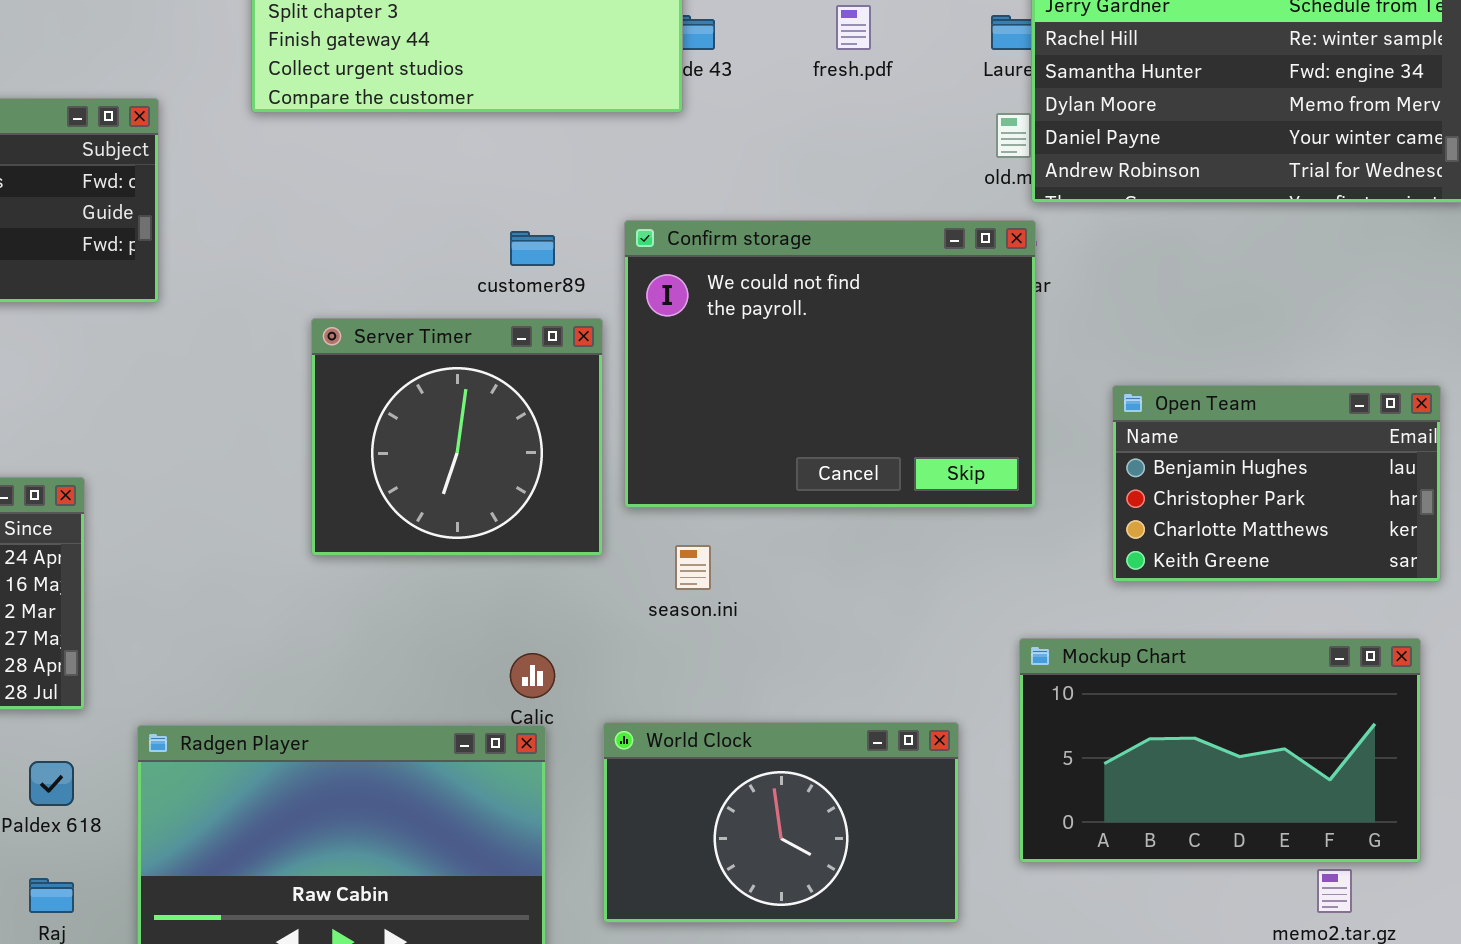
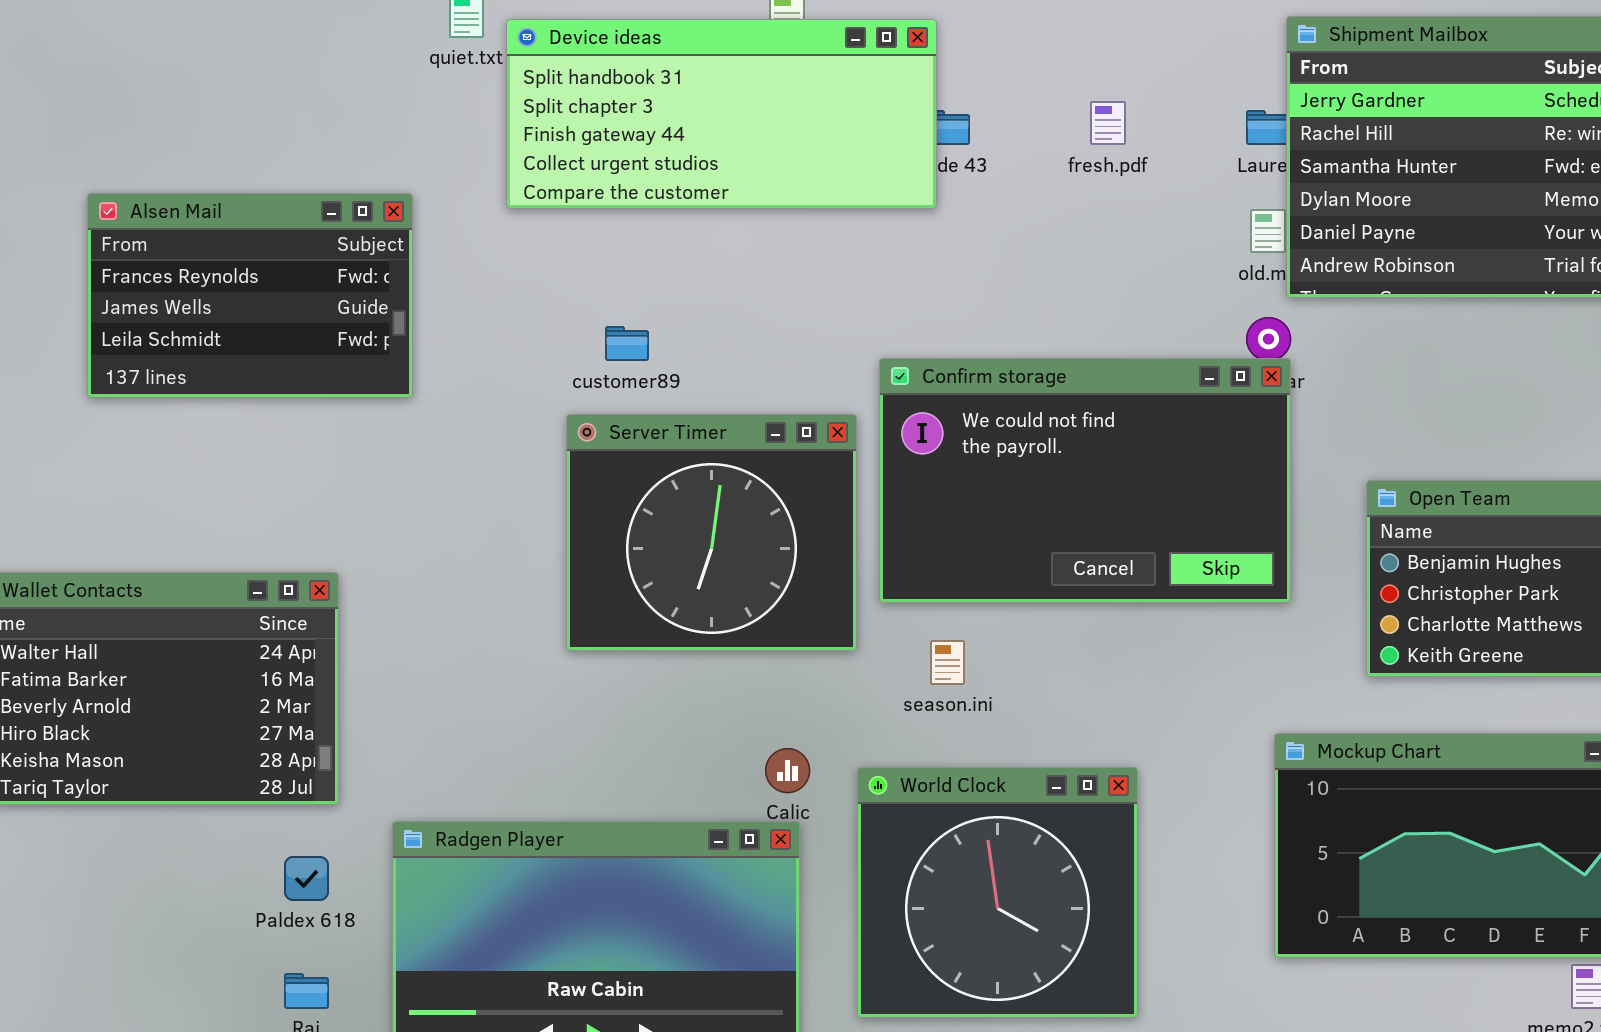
Confirm storage: [624,220,1036,508] -> [879,358,1291,603], resized
customer89: [510,231,555,266] -> [605,326,649,361], moved
World Clock: [603,722,959,923] -> [857,767,1138,1018], resized

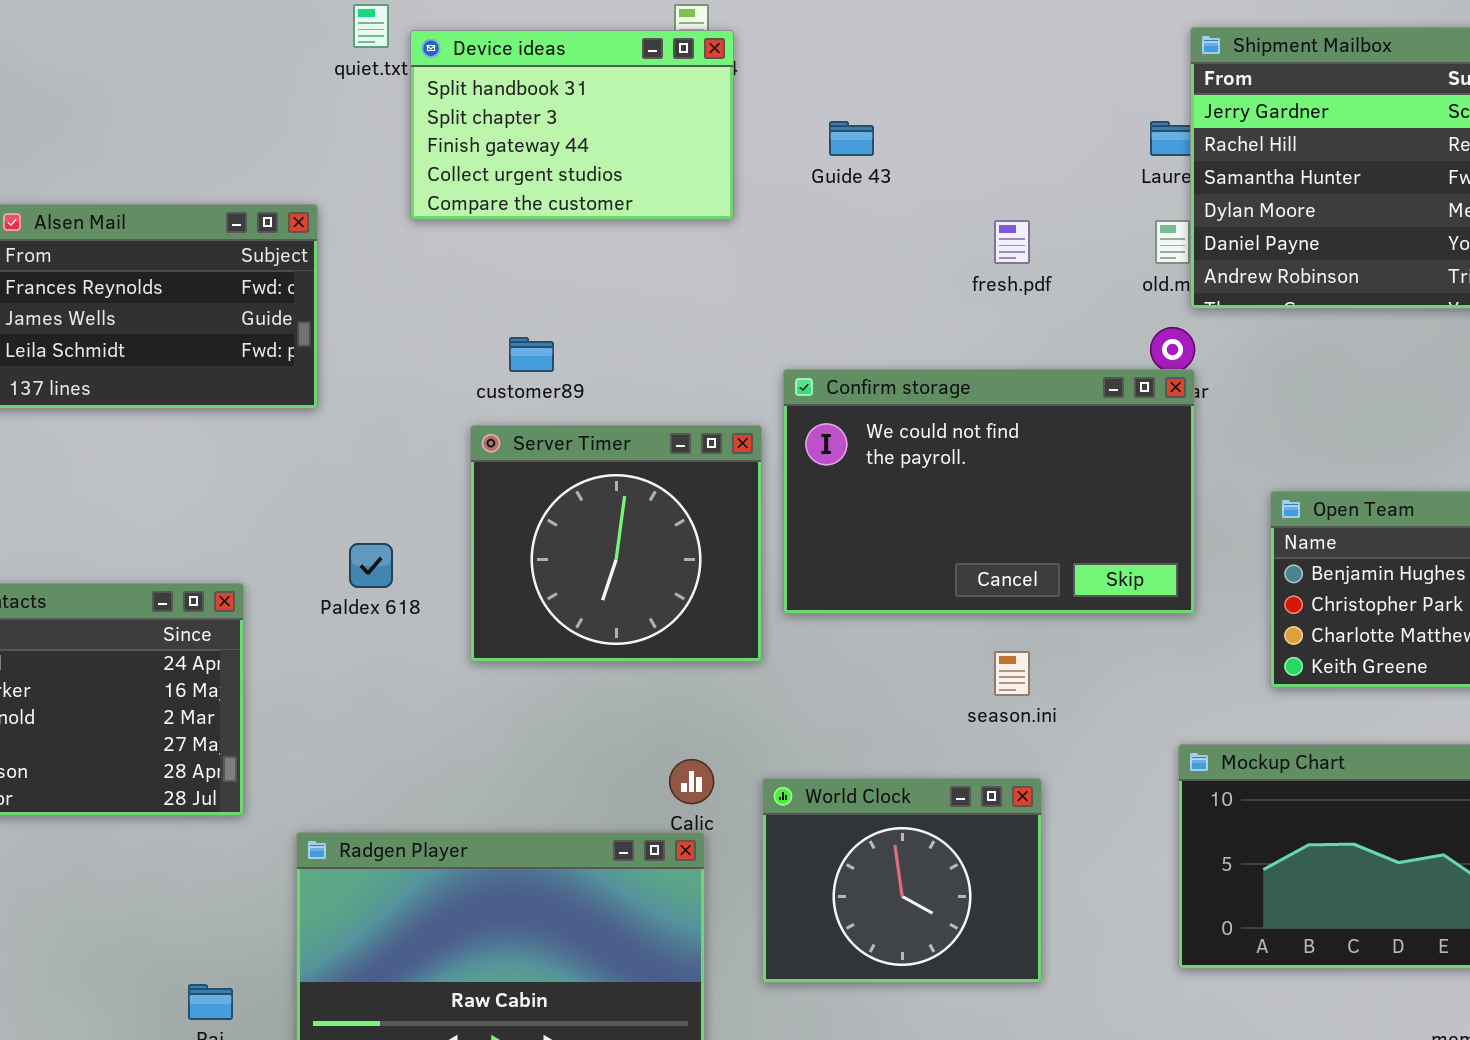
Device ideas: [506,19,937,209] -> [410,30,734,220], resized
fresh.pdf: [1090,101,1126,145] -> [994,220,1030,264], moved
season.ini: [930,640,965,685] -> [994,651,1030,696], moved
World Clock: [857,767,1138,1018] -> [762,778,1042,983], resized
Paldex 618: [284,856,329,901] -> [349,543,393,588], moved

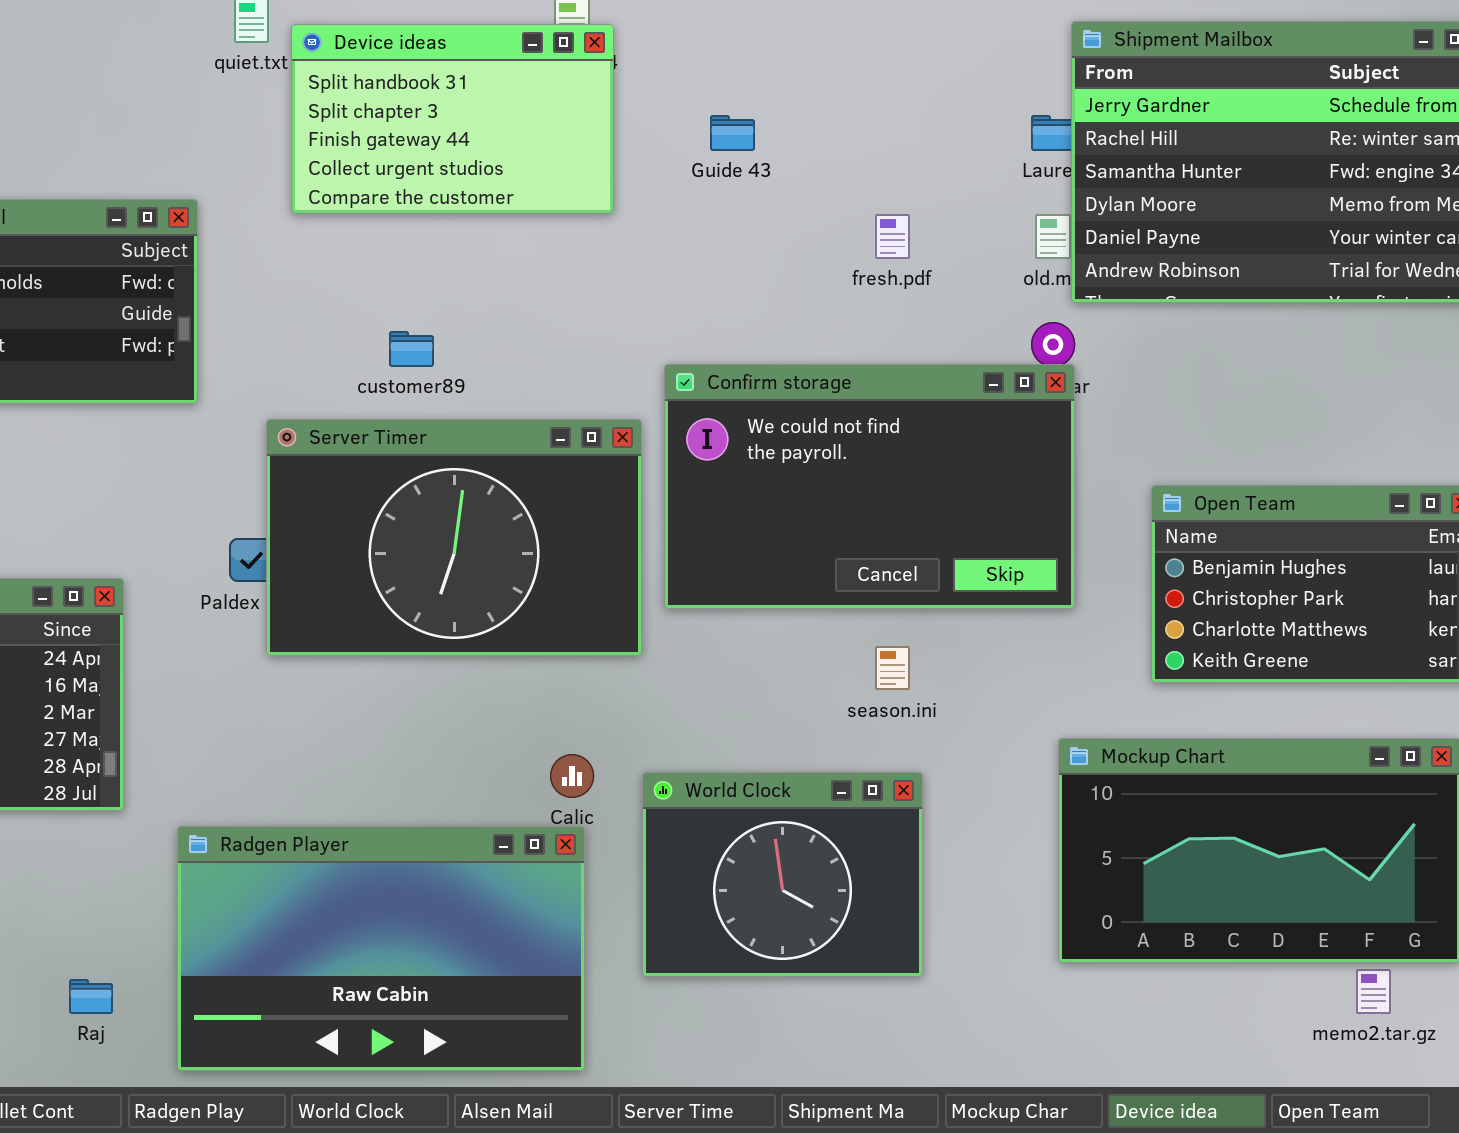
Server Timer: [470,425,762,662] -> [266,419,642,656], resized

